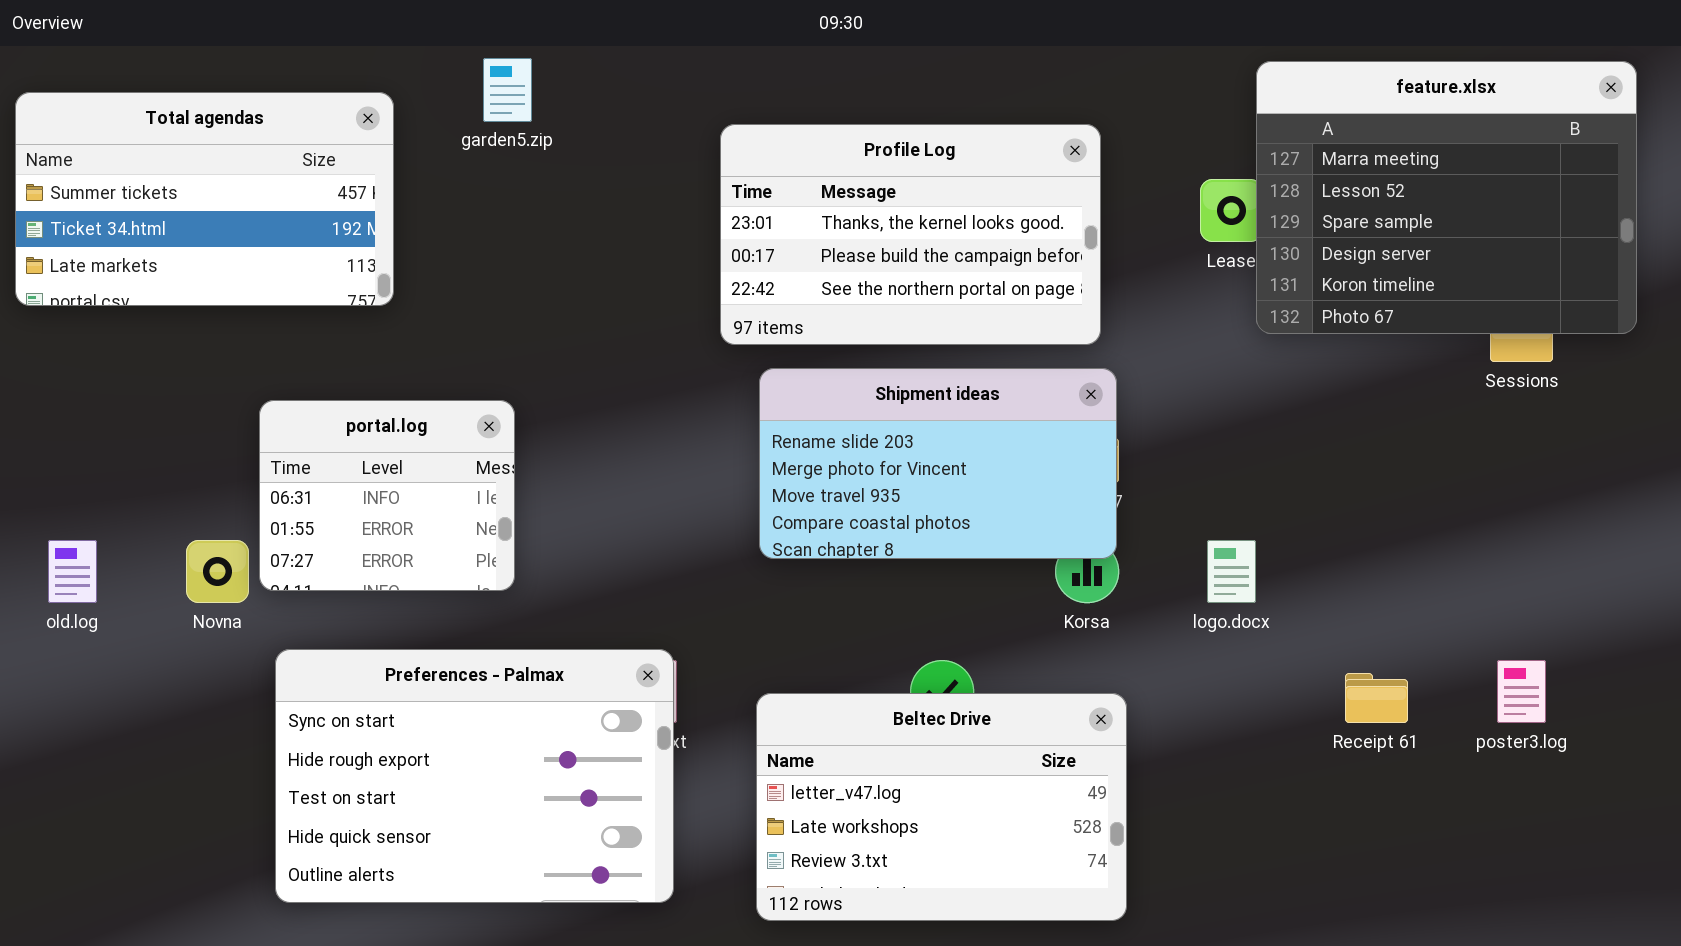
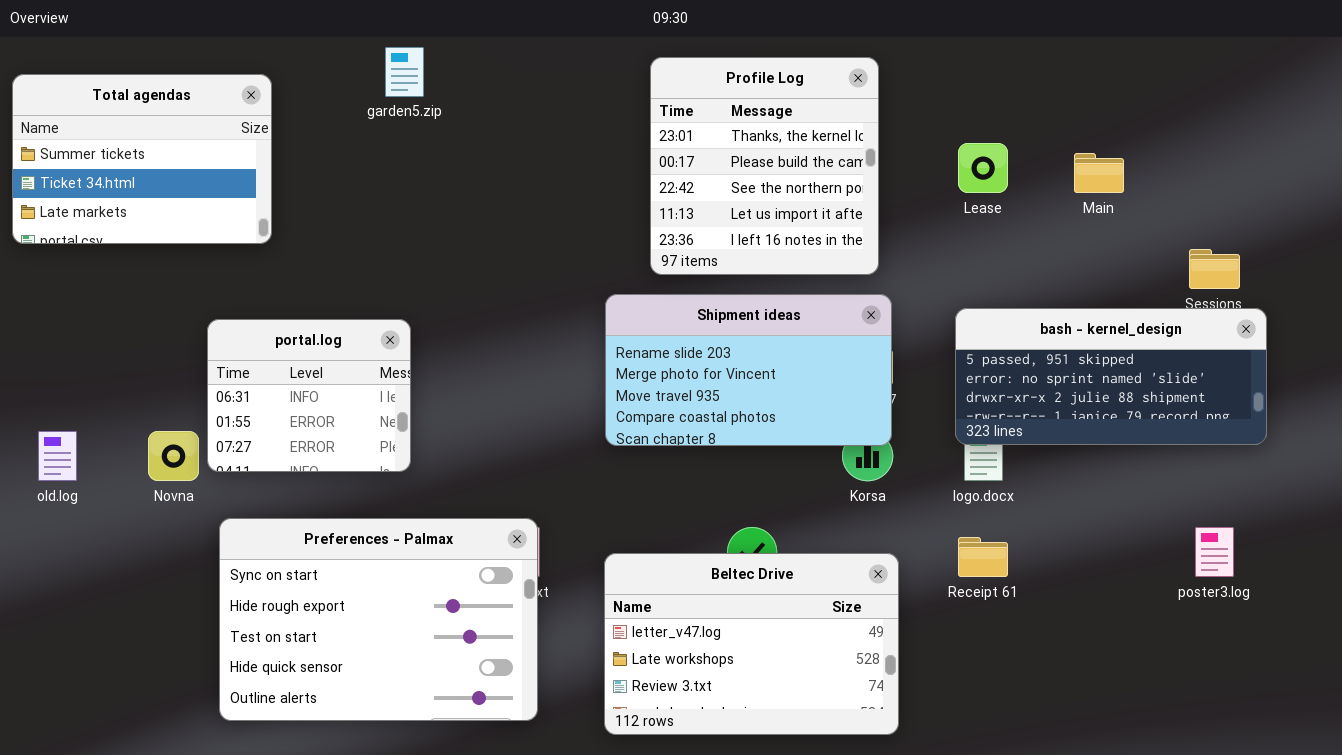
feature.xlsx: [1256,61,1637,334] -> none, closed
Total agendas: [15,92,394,306] -> [12,74,272,244], resized
Profile Log: [720,124,1101,345] -> [650,57,879,275], resized
bash - kernel_design: none -> [955,308,1267,445], opened
Receipt 61: [1345,673,1408,723] -> [958,537,1008,577], moved

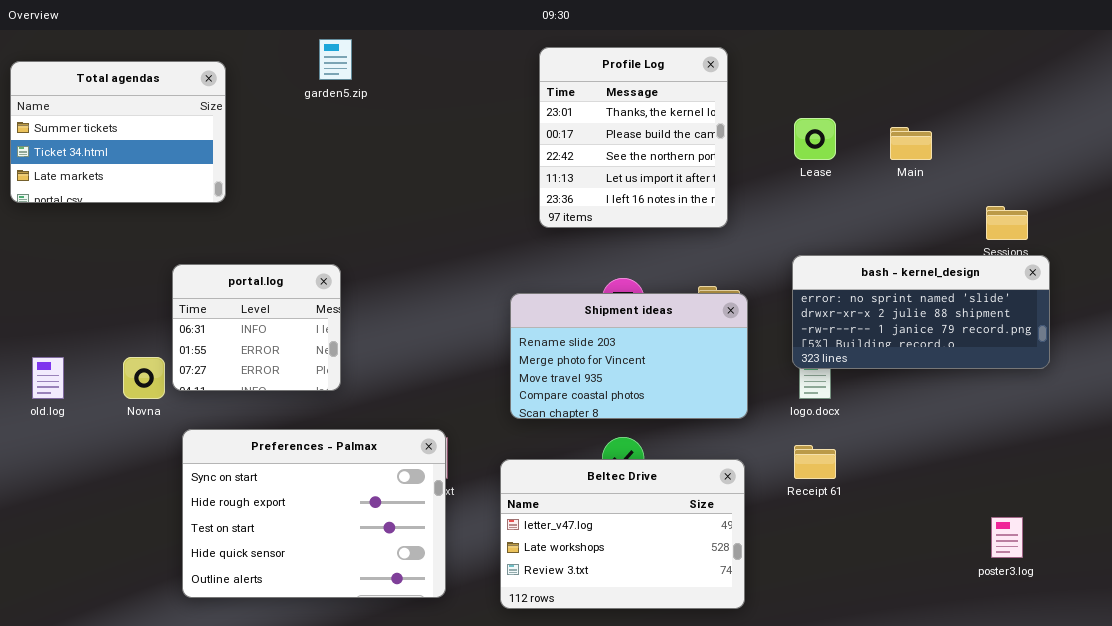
Shipment ideas: [605,294,892,446] -> [510,293,748,419], moved
bash - kernel_design: [955,308,1267,445] -> [792,255,1050,369], scrolled down 1 row
poster3.log: [1195,527,1234,577] -> [991,517,1023,558], moved

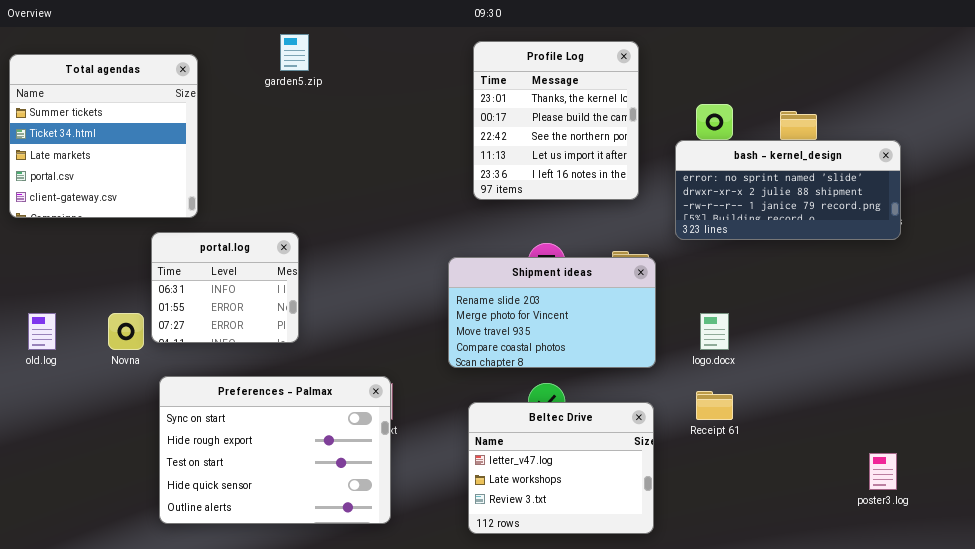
Total agendas: [10,61,226,203] -> [9,54,198,218], resized
bash - kernel_design: [792,255,1050,369] -> [675,140,901,240], moved
Beltec Drive: [500,459,745,609] -> [468,402,654,534], resized

